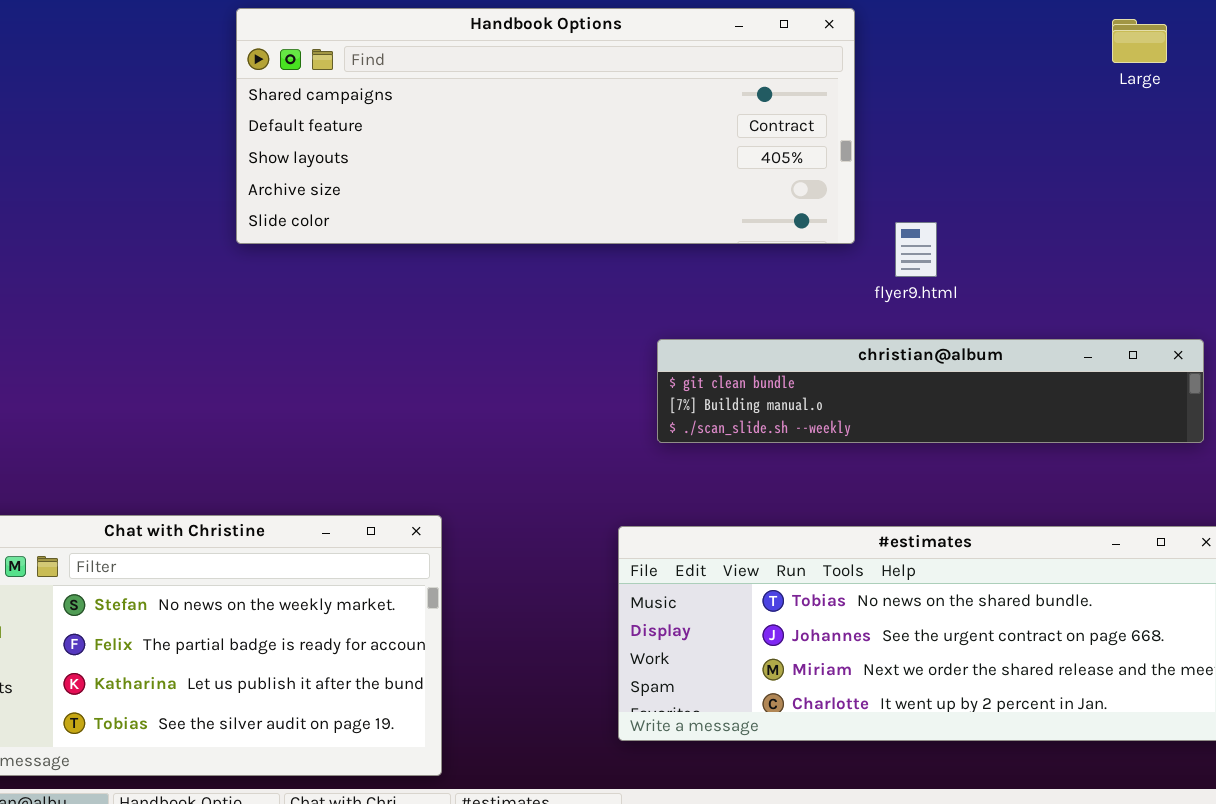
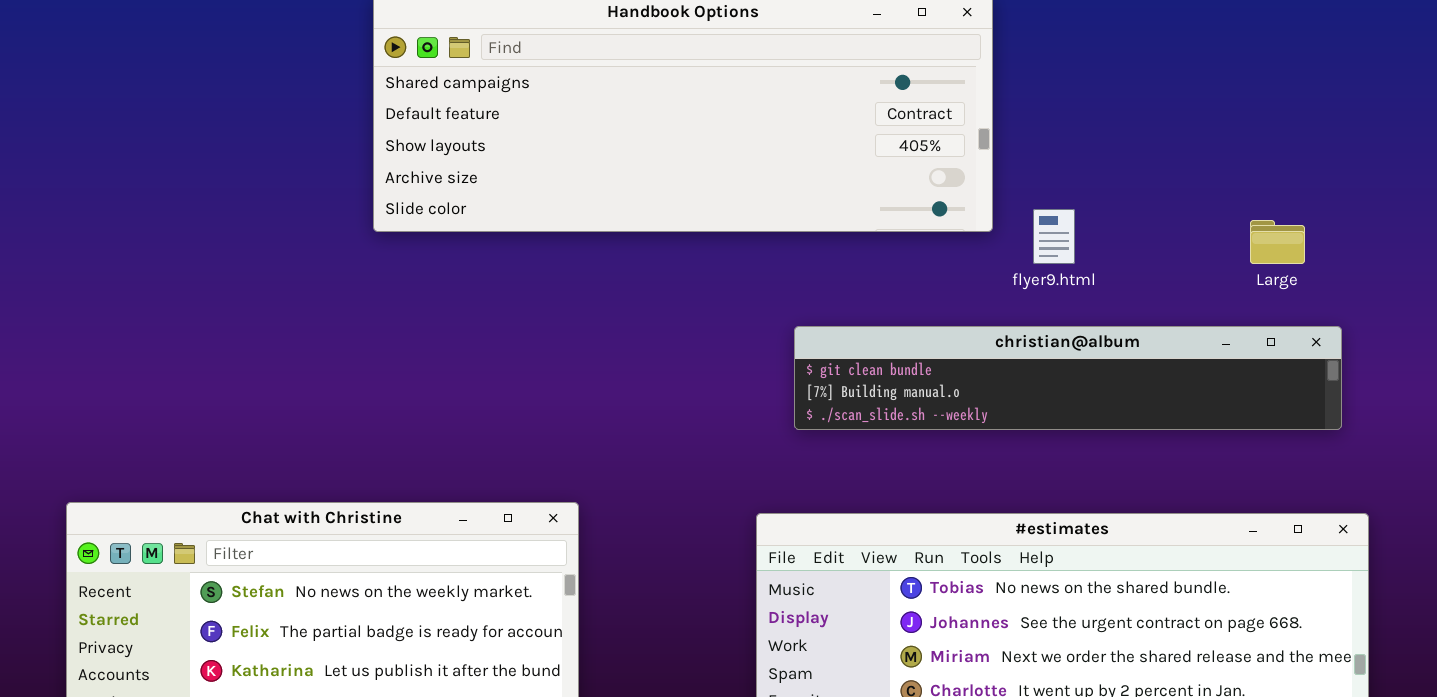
Large: [1112,19,1167,63] -> [1250,220,1305,264], moved

